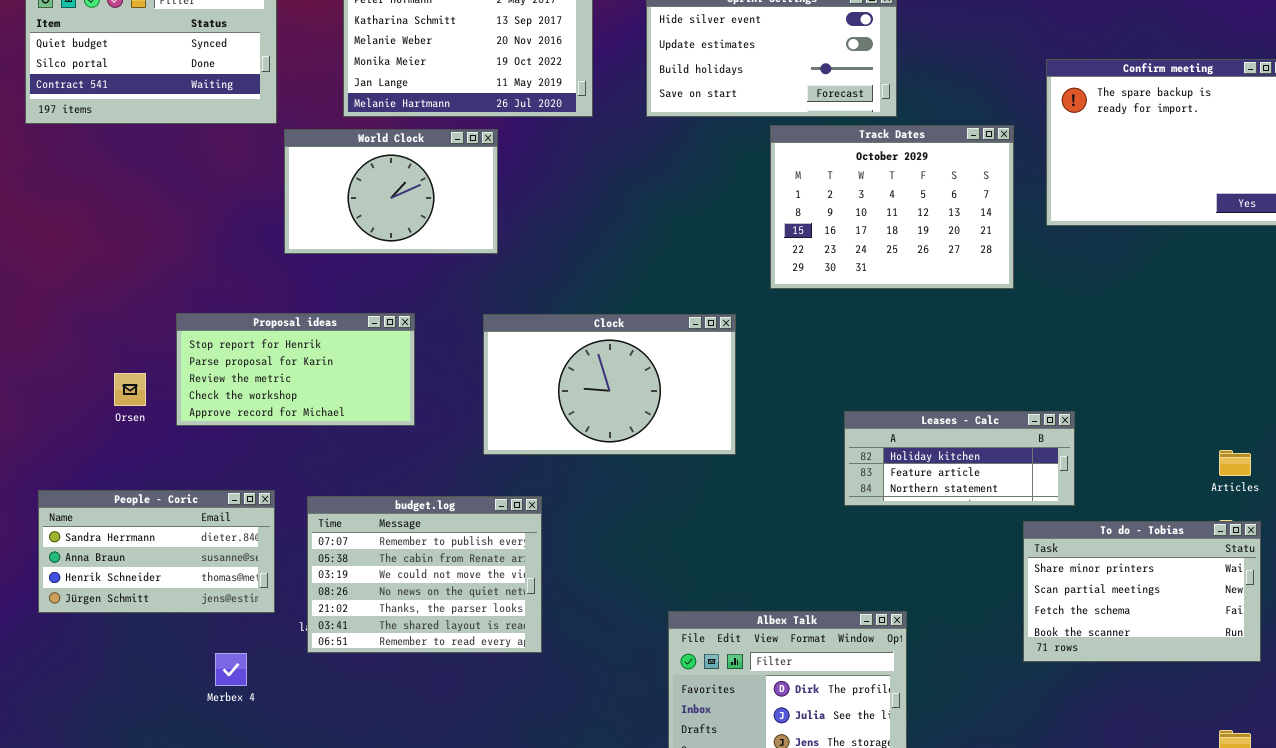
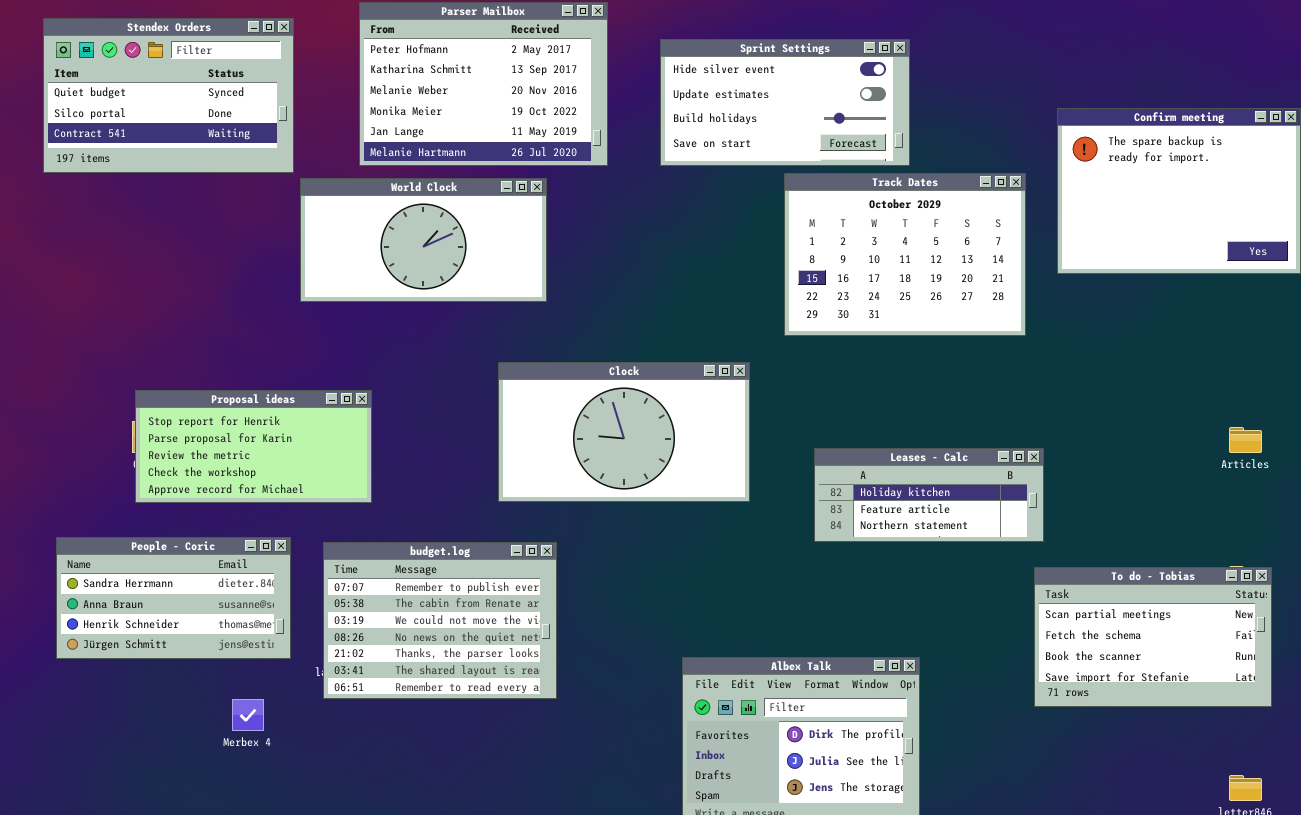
World Clock: [284,129,498,254] -> [300,178,547,302], resized
Proposal ideas: [176,313,415,426] -> [135,390,372,503], moved
Leases - Calc: [844,411,1075,506] -> [814,448,1044,542], moved
Articles: [1219,450,1251,476] -> [1229,427,1262,453], moved
To do - Tobias: [1023,521,1261,662] -> [1034,567,1272,707], scrolled down 1 row

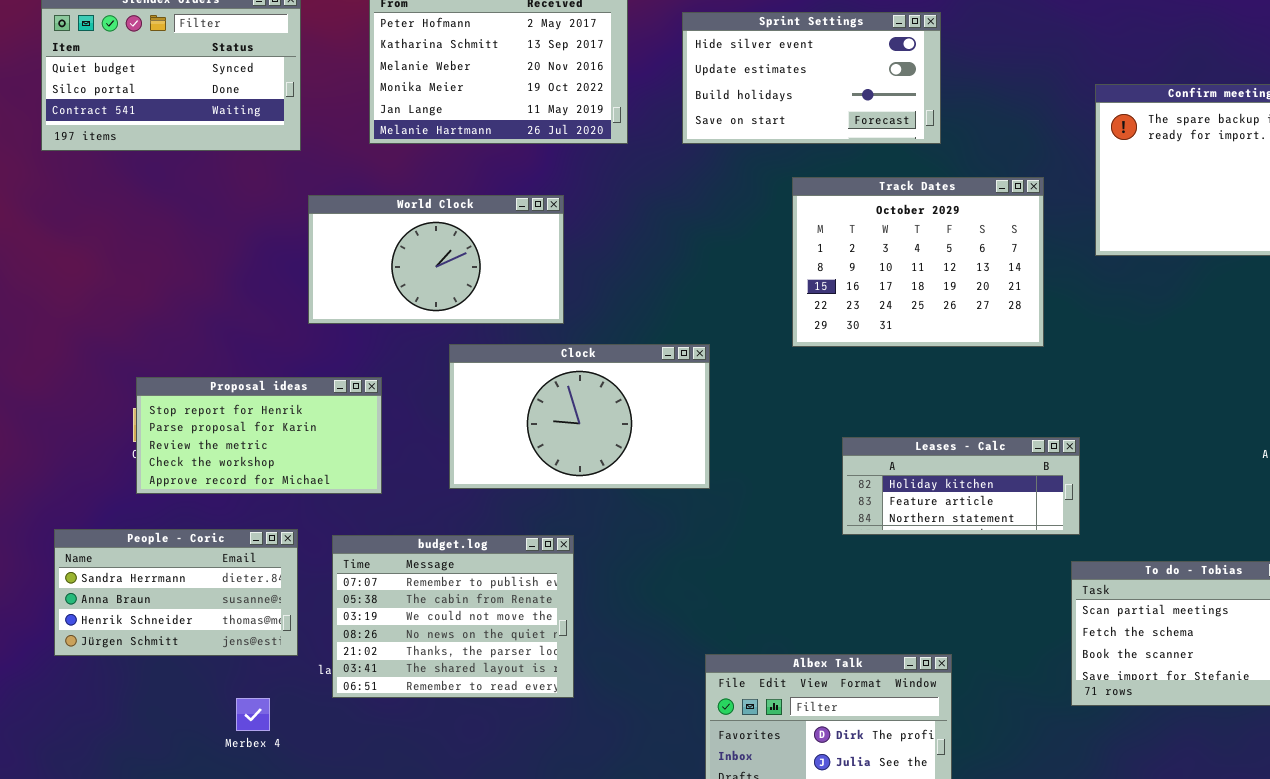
Track Dates: [784,173,1026,336] -> [792,177,1044,347], moved
World Clock: [300,178,547,302] -> [308,195,564,324], moved
Clock: [498,362,750,502] -> [449,344,710,489], moved

